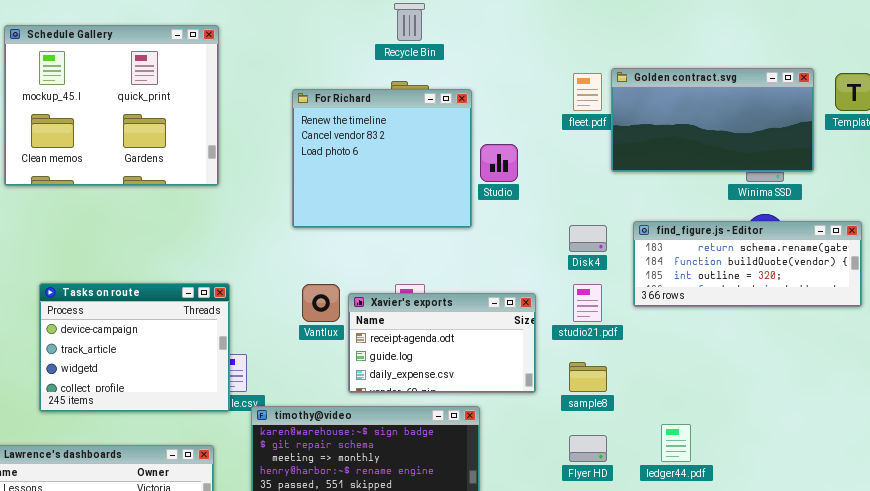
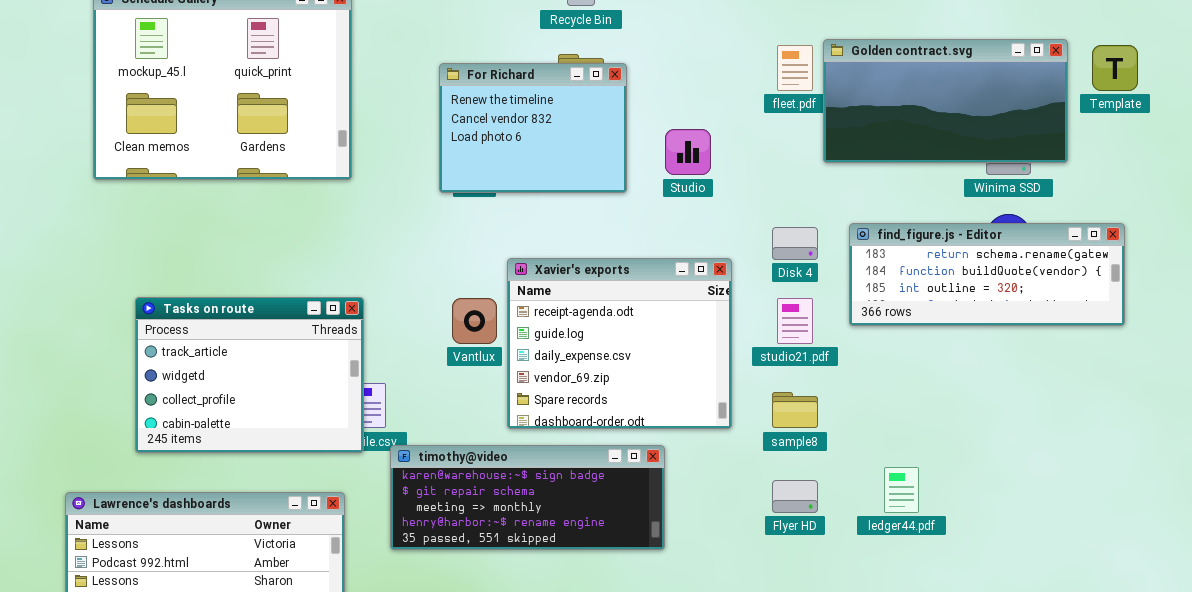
For Richard: [292,89,472,228] -> [439,63,627,193], resized
Tasks on route: [39,283,230,412] -> [135,297,364,453], scrolled down 1 row
Xavier's exports: [348,293,536,393] -> [507,258,732,429], resized

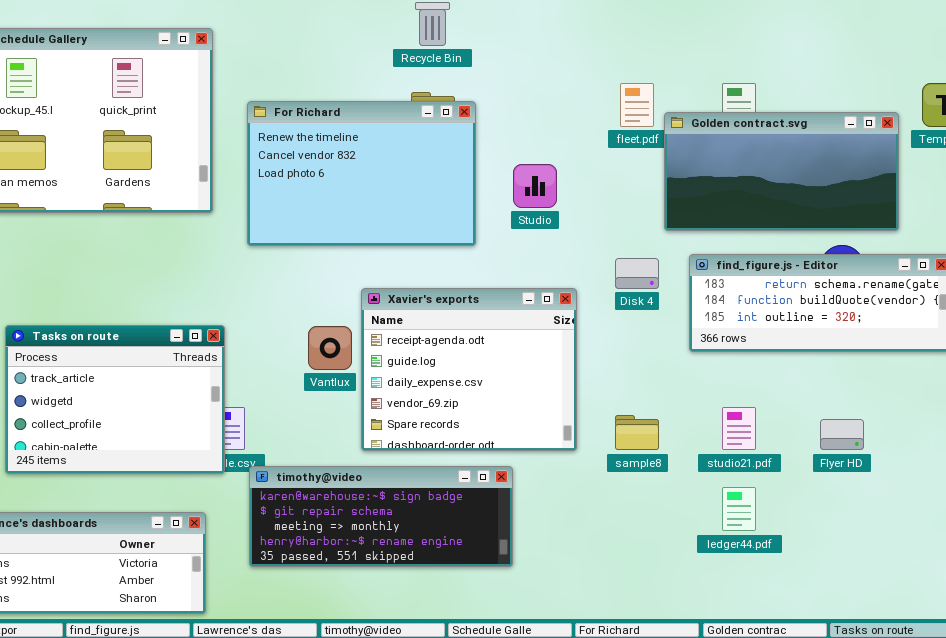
Golden contract.svg: [823,39,1068,163] -> [664,112,899,231], moved
For Richard: [439,63,627,193] -> [247,101,476,246], resized
studio21.pdf: [777,298,813,344] -> [722,407,756,450], moved
Flyer HD: [772,480,818,513] -> [820,419,864,450], moved

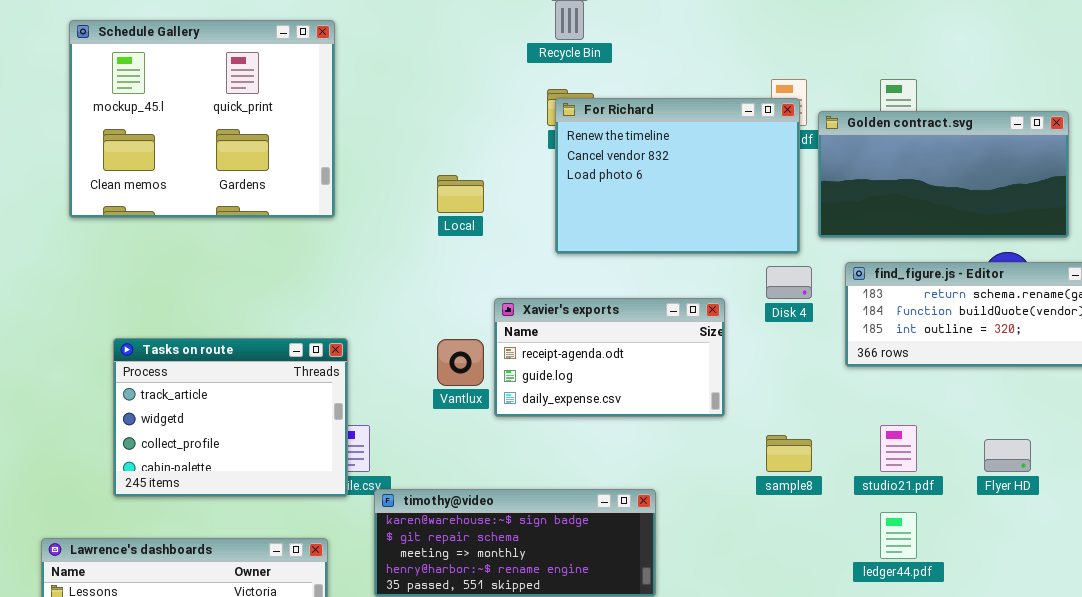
For Richard: [247,101,476,246] -> [555,98,800,254], moved
Xavier's exports: [361,288,577,451] -> [494,298,725,417], resized

